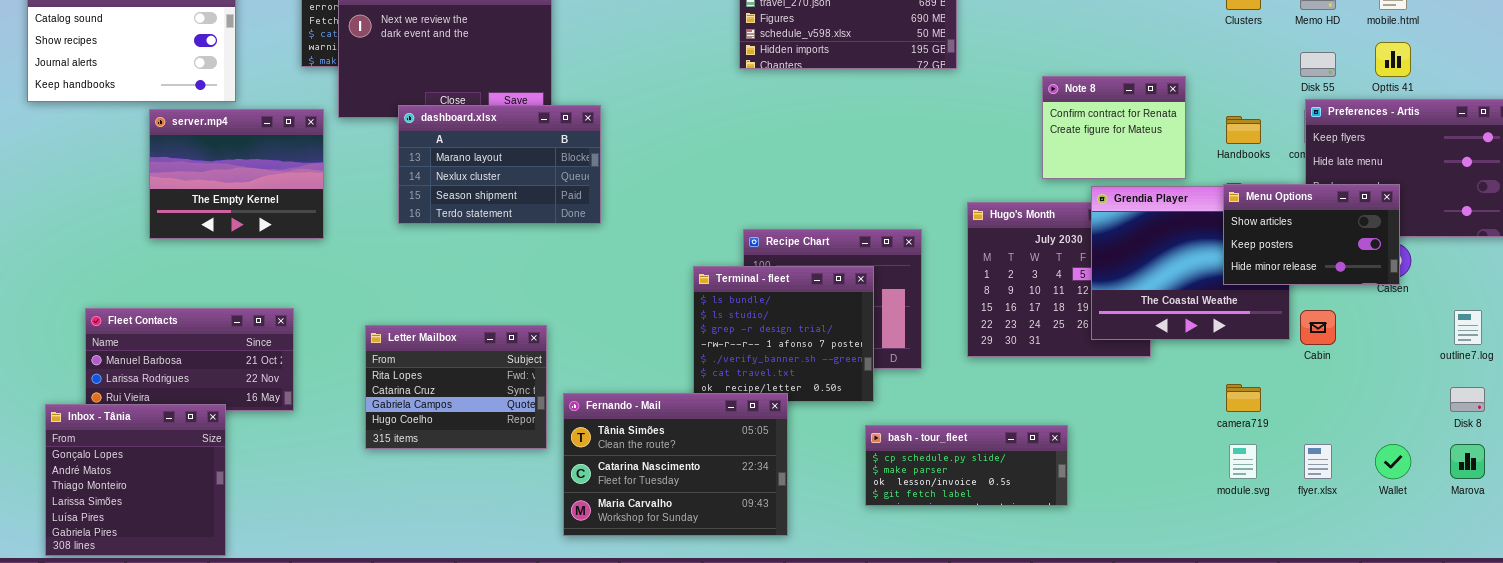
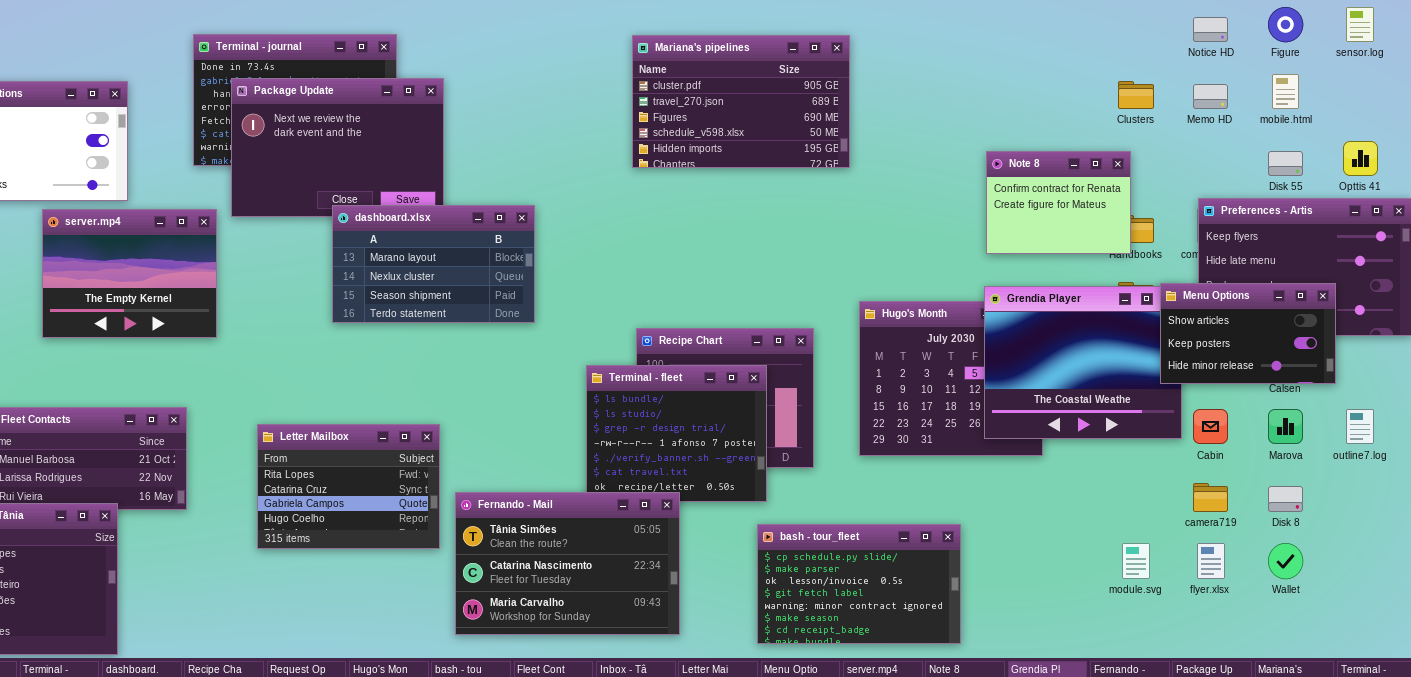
Opttis 41: [1375,42,1411,77] -> [1343,141,1378,176], moved
Disk 55: [1300,52,1336,77] -> [1268,151,1303,176], moved
Note 8: [1042,76,1186,179] -> [986,151,1131,254], moved
dashboard.xlsx: [398,105,601,224] -> [332,205,535,323], moved
Menu Options: [1223,184,1400,285] -> [1160,283,1336,384], moved
camera719: [1226,384,1261,412] -> [1193,483,1228,512], moved
Disk 8: [1450,387,1485,412] -> [1268,486,1303,512], moved
bash - tour_fleet: [865,425,1068,506] -> [757,524,961,644], resized
Marova: [1450,444,1485,479] -> [1268,409,1303,444], moved

